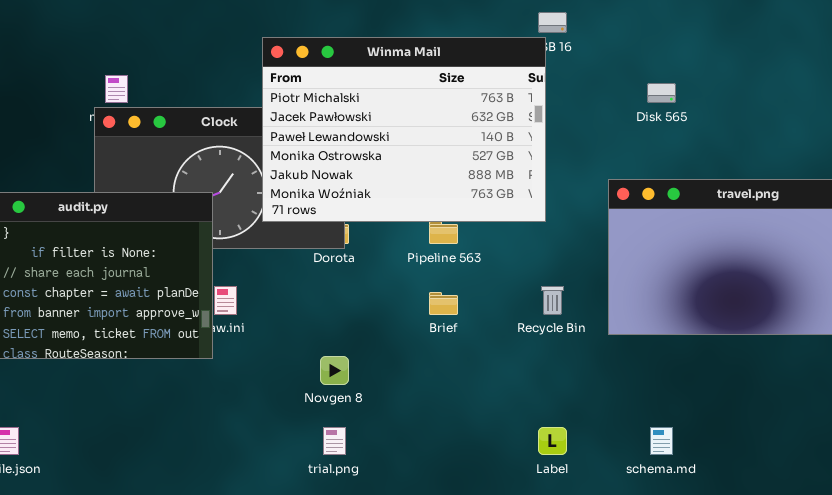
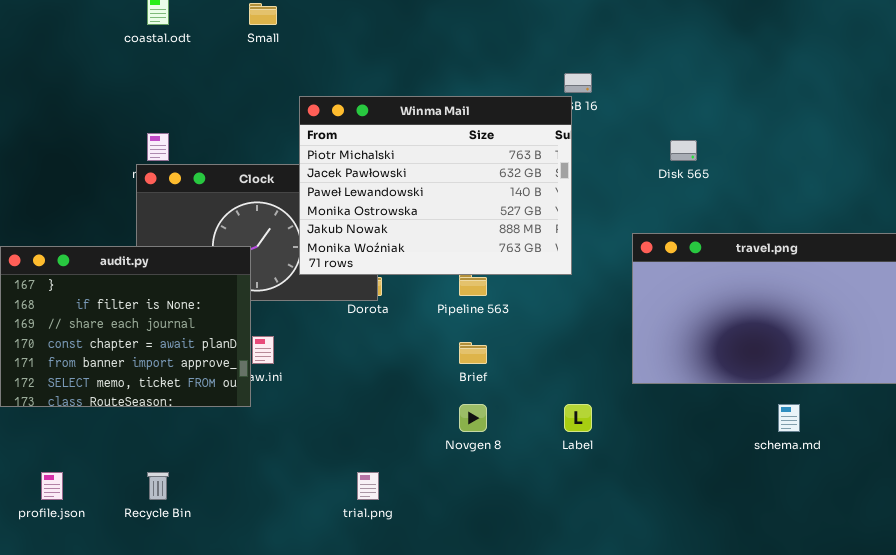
Recycle Bin: [541,286,564,315] -> [147,472,169,500], moved
Novgen 8: [320,356,349,385] -> [459,404,487,432], moved
Label: [538,427,567,455] -> [564,404,592,432], moved
schema.md: [650,427,673,455] -> [778,404,800,432], moved

